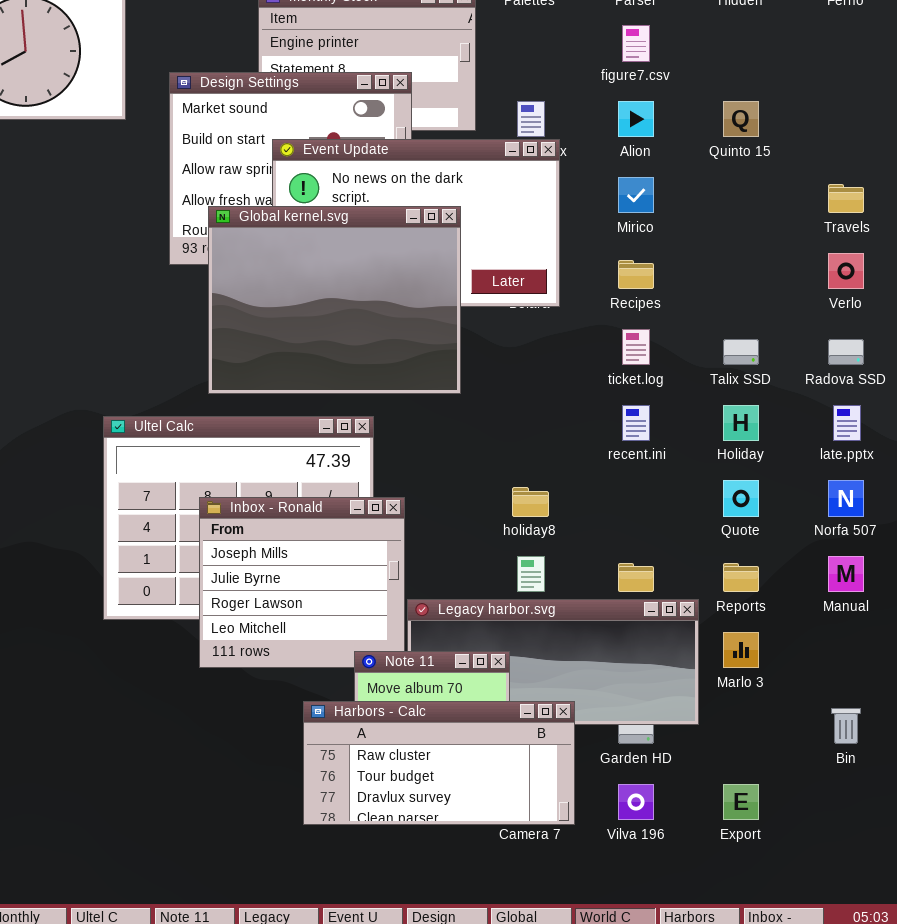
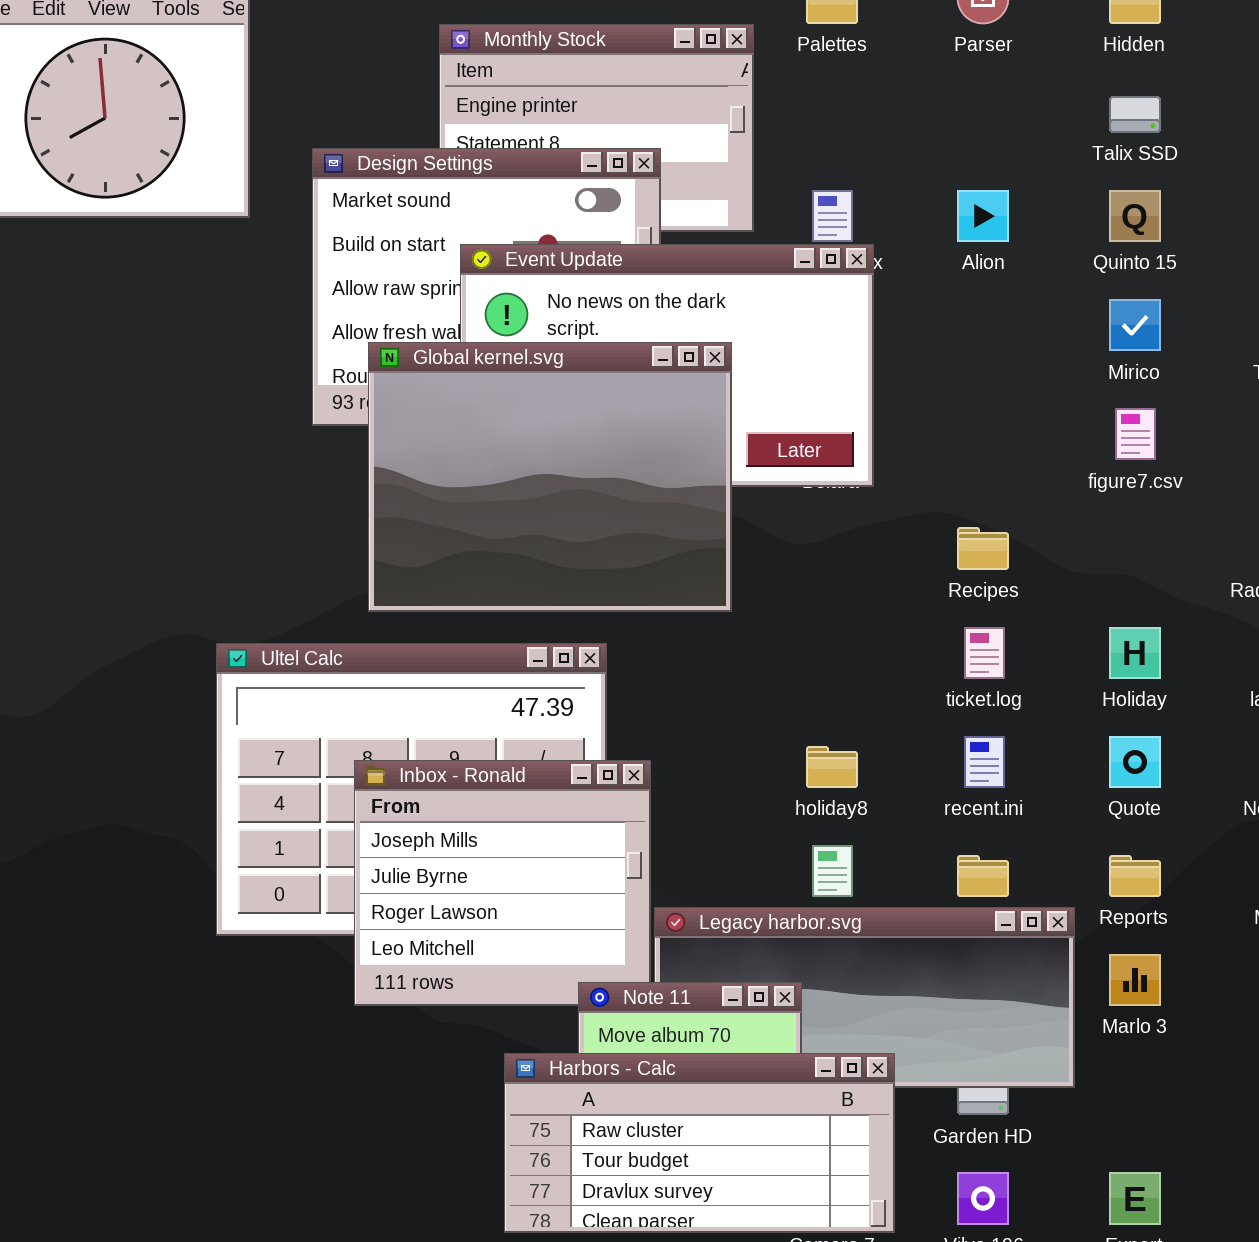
figure7.csv: [622,25,650,62] -> [1115,408,1156,460], moved
Mirico: [618,177,654,213] -> [1109,299,1161,351], moved
Recipes: [618,260,654,289] -> [957,527,1009,570], moved
ticket.log: [622,329,650,365] -> [964,627,1005,679], moved
Talix SSD: [723,339,759,365] -> [1109,96,1161,133], moved
recent.ini: [622,405,650,441] -> [964,736,1005,788], moved

